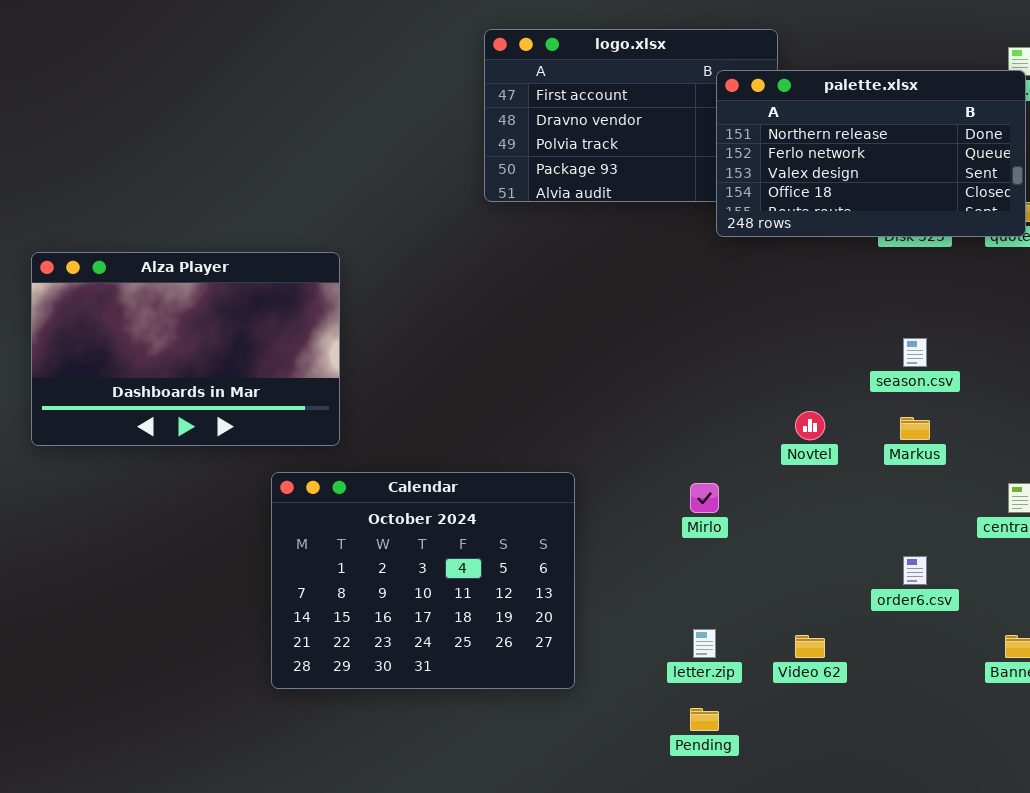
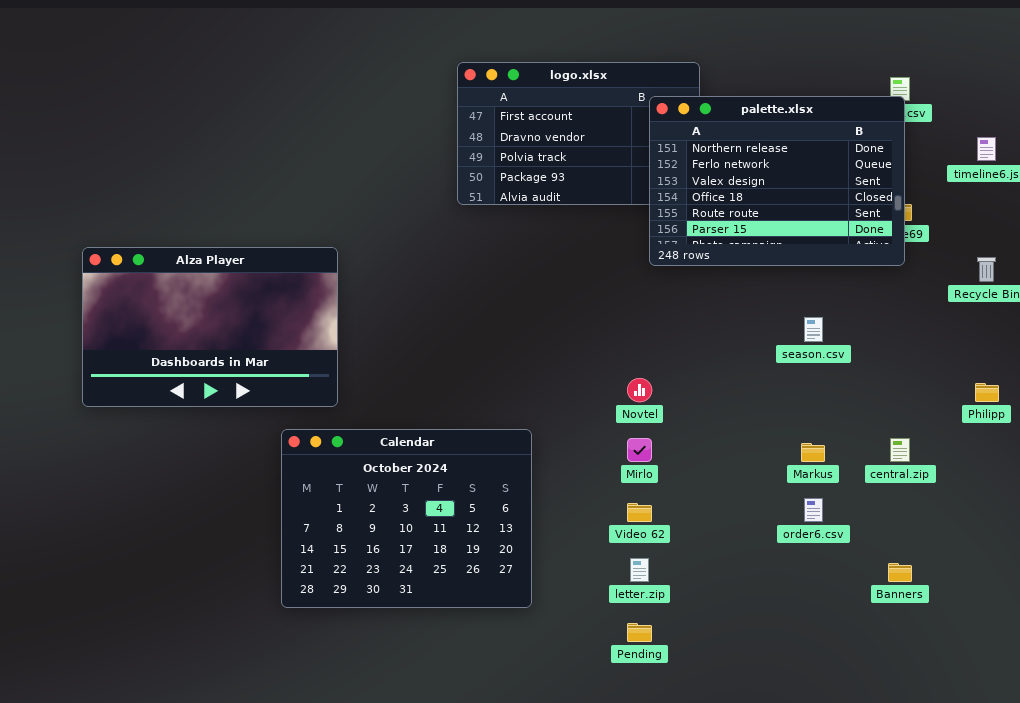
palette.xlsx: [716,70,1026,237] -> [649,96,905,266], resized
Novtel: [795,411,825,440] -> [627,378,652,402], moved
Markus: [900,417,930,440] -> [801,443,825,462], moved
Video 62: [795,635,825,658] -> [627,503,652,522], moved

